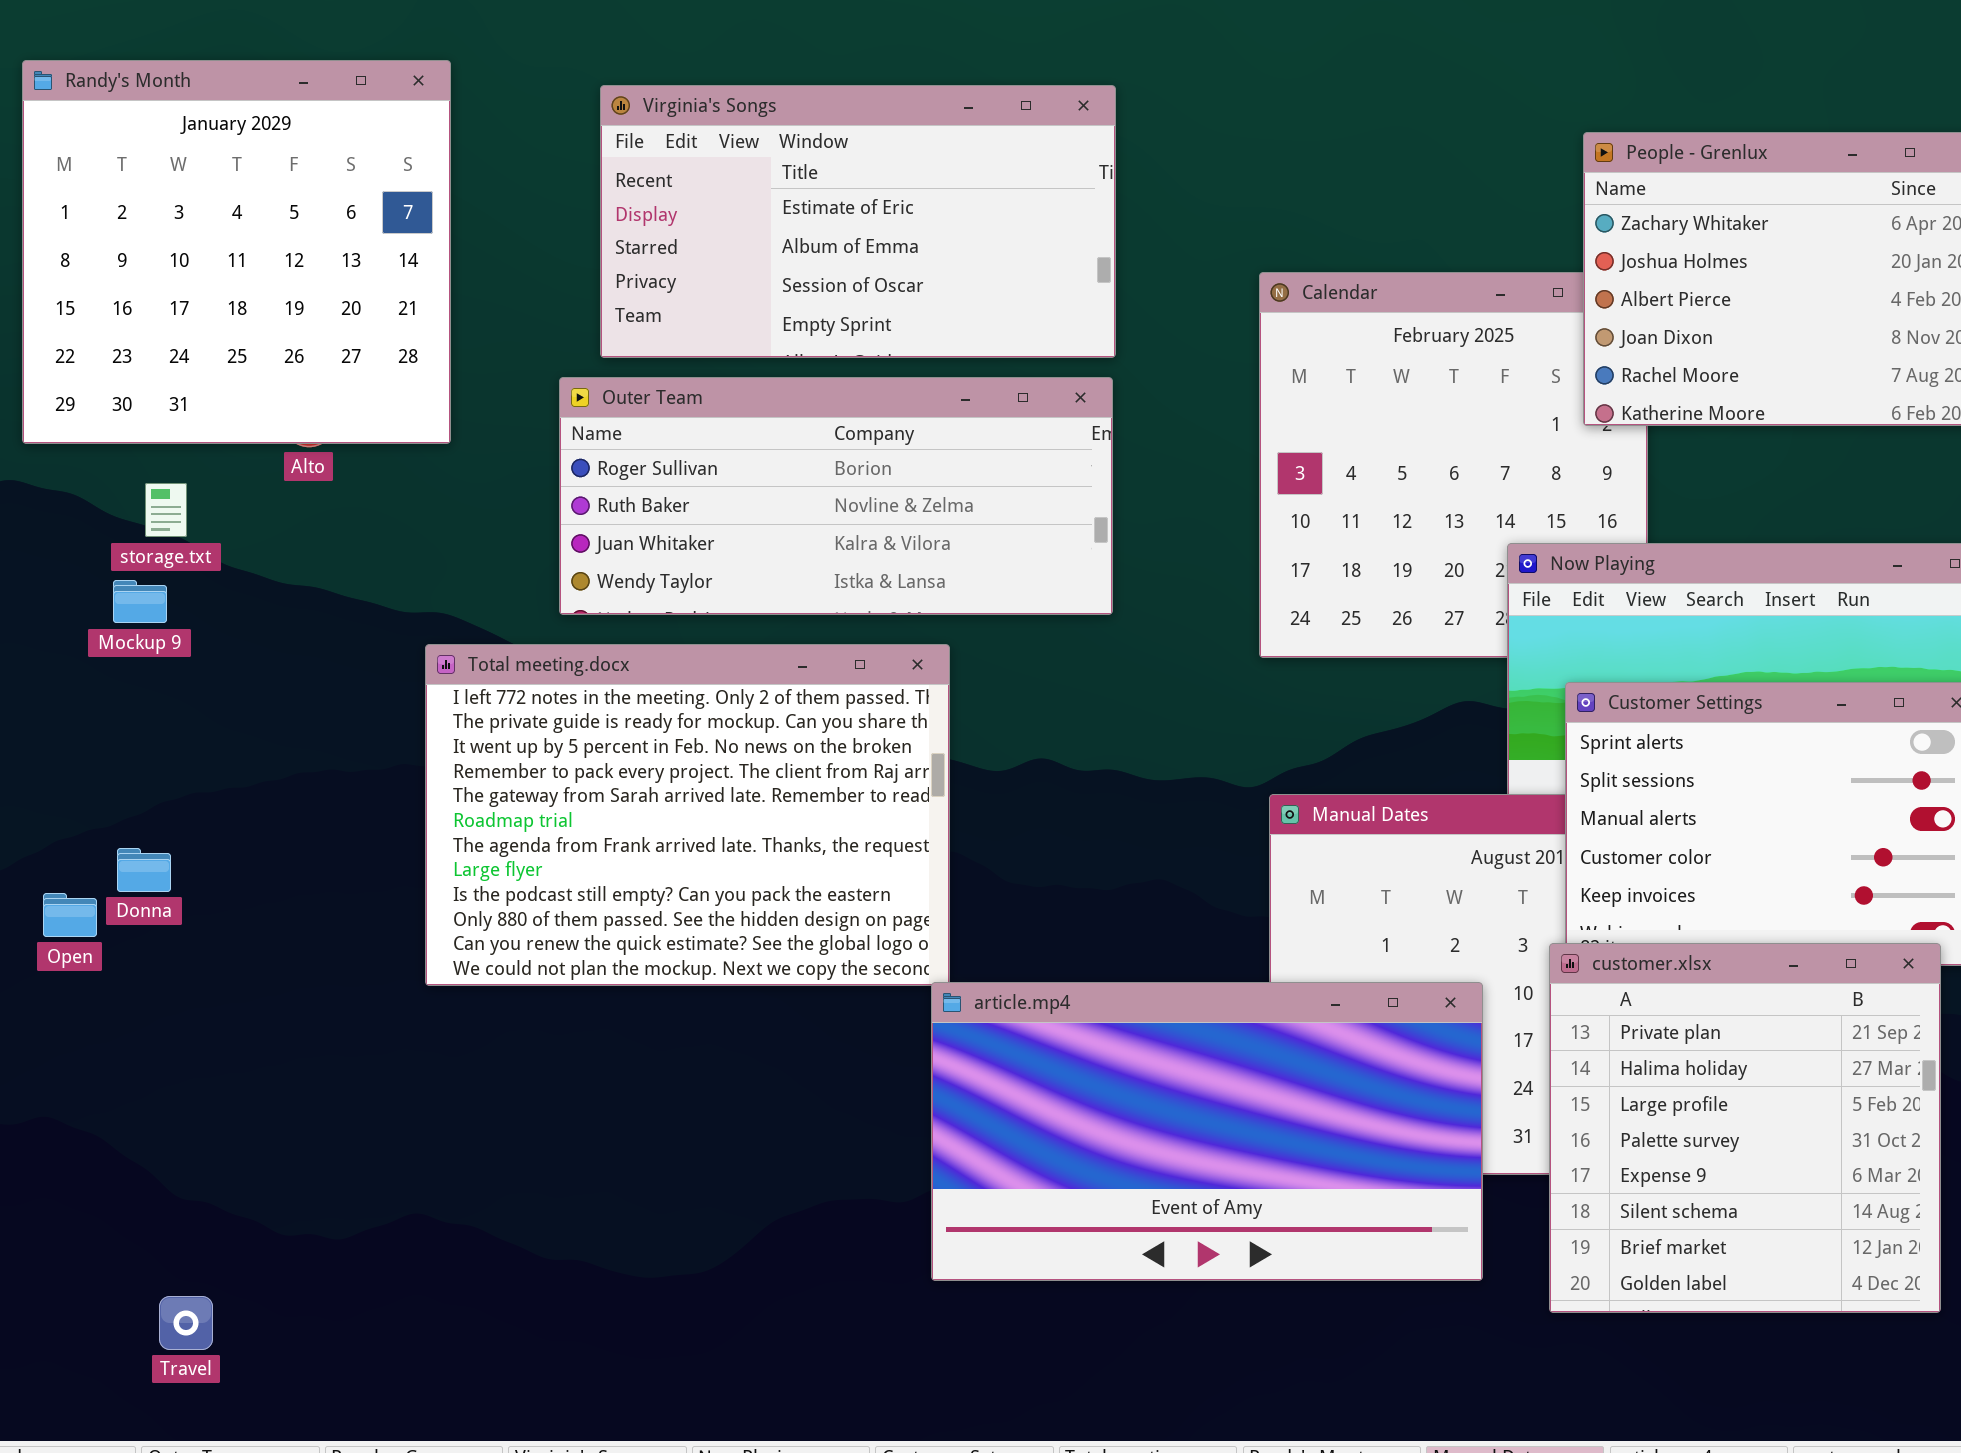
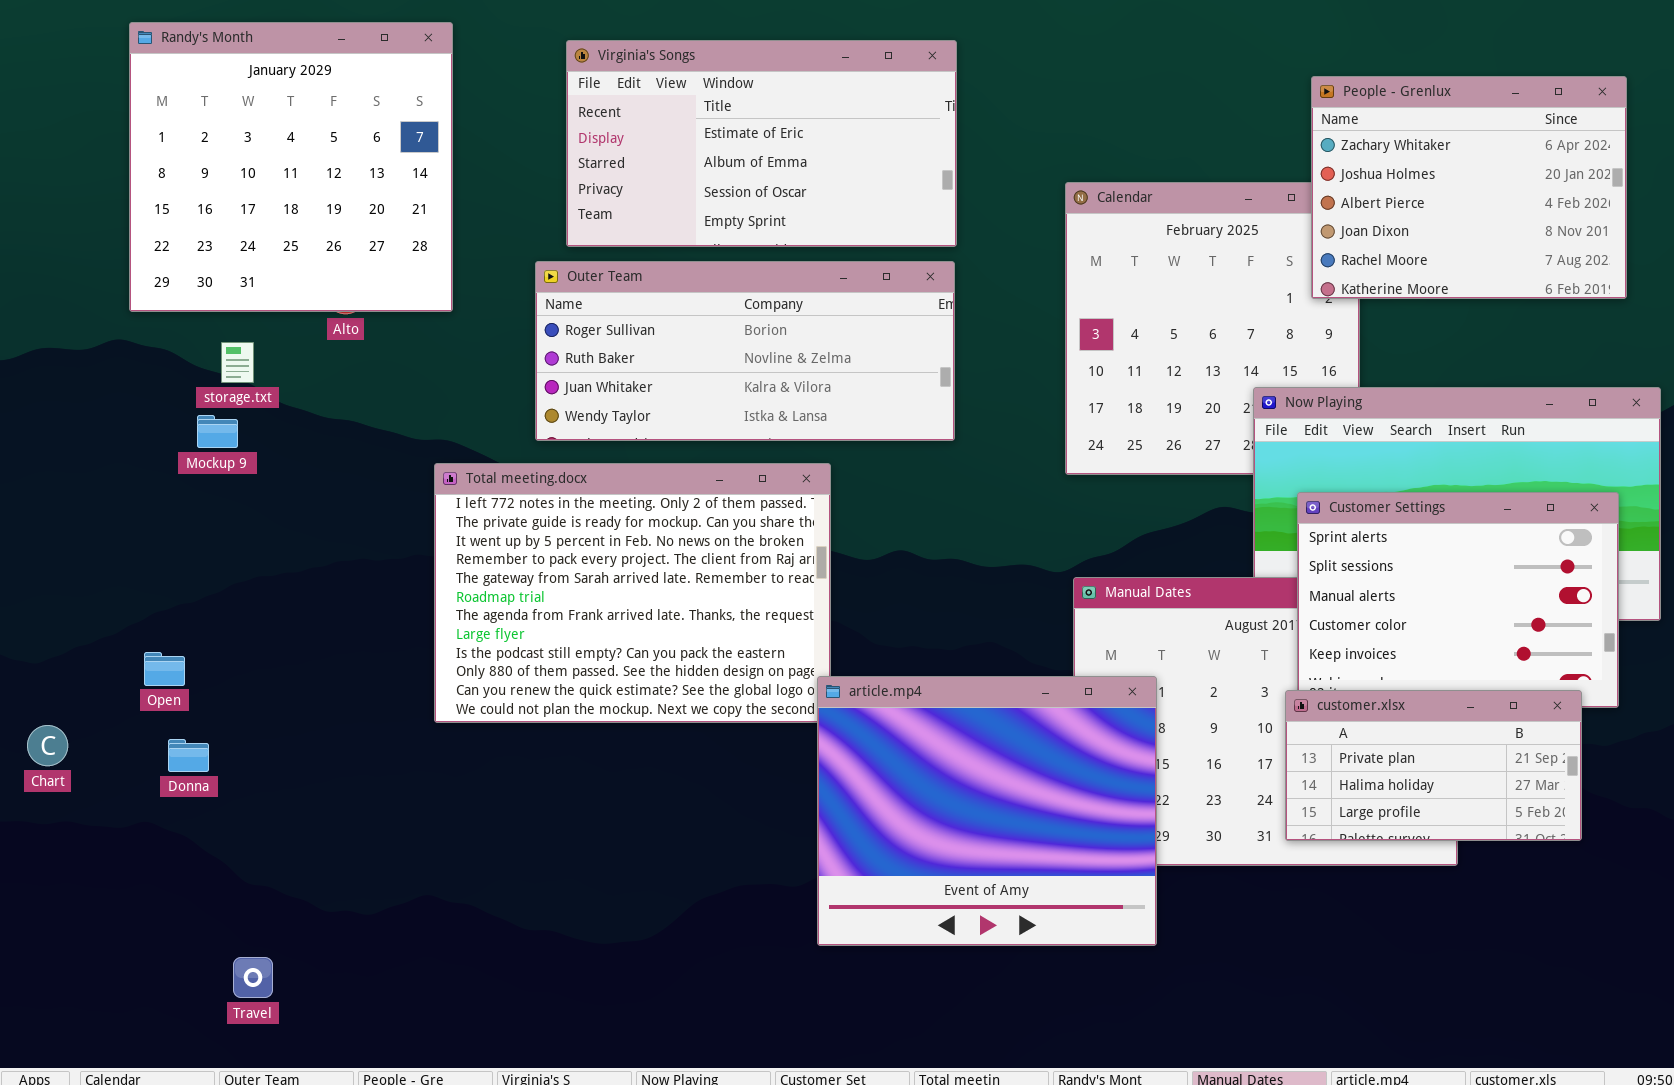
Donna: [117,848,171,892] -> [168,739,209,772], moved
customer.xlsx: [1549,943,1941,1313] -> [1285,690,1582,841], resized
article.mp4: [931,982,1483,1281] -> [817,676,1157,946], resized

